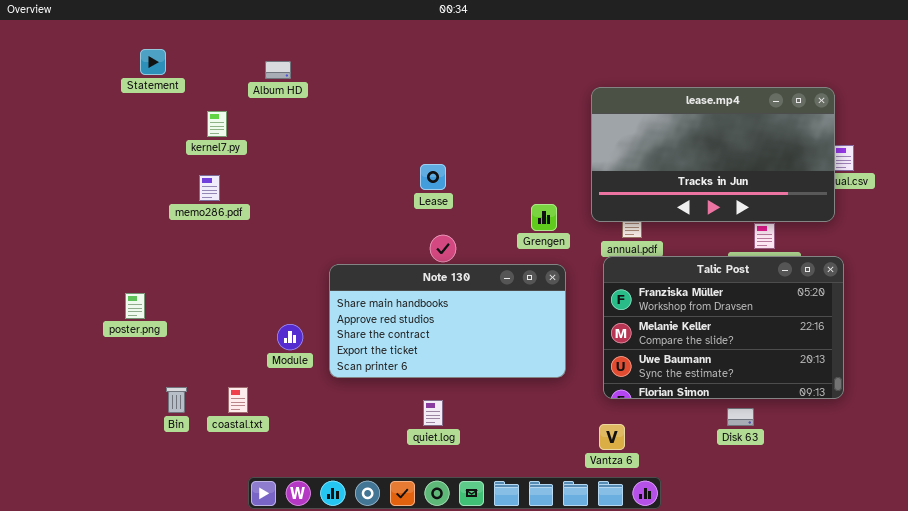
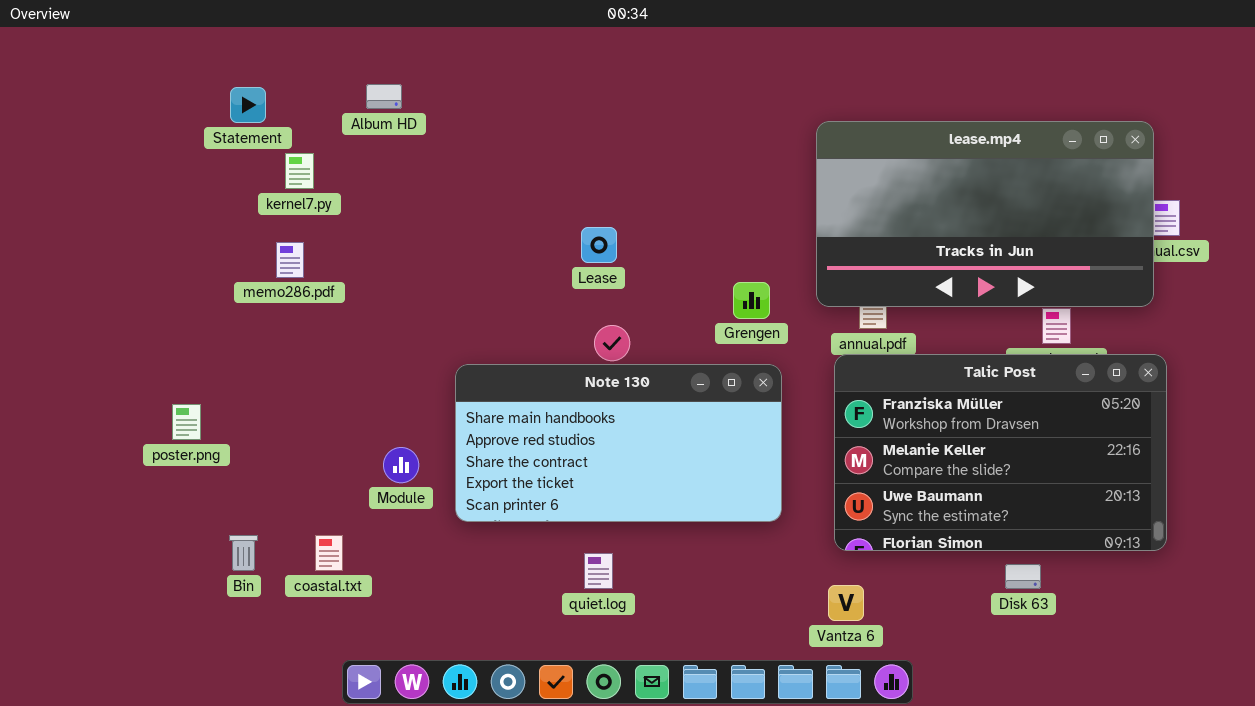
Statement: [140,49,166,75] -> [230,87,266,123], moved

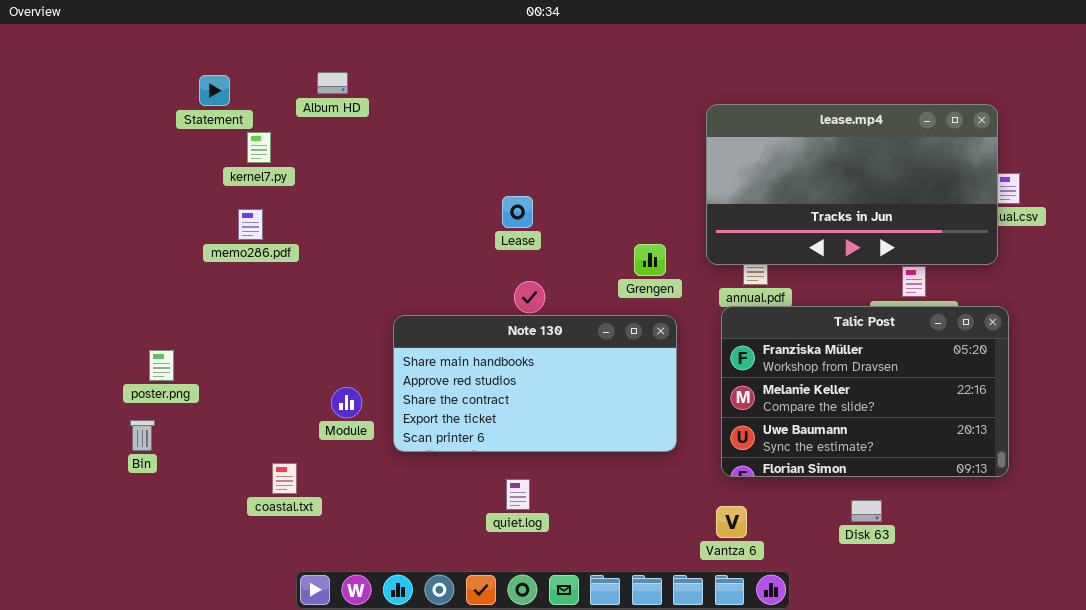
Bin: [229,535,258,571] -> [130,420,155,451], moved
Disk 63: [1005,564,1041,589] -> [851,500,882,522], moved

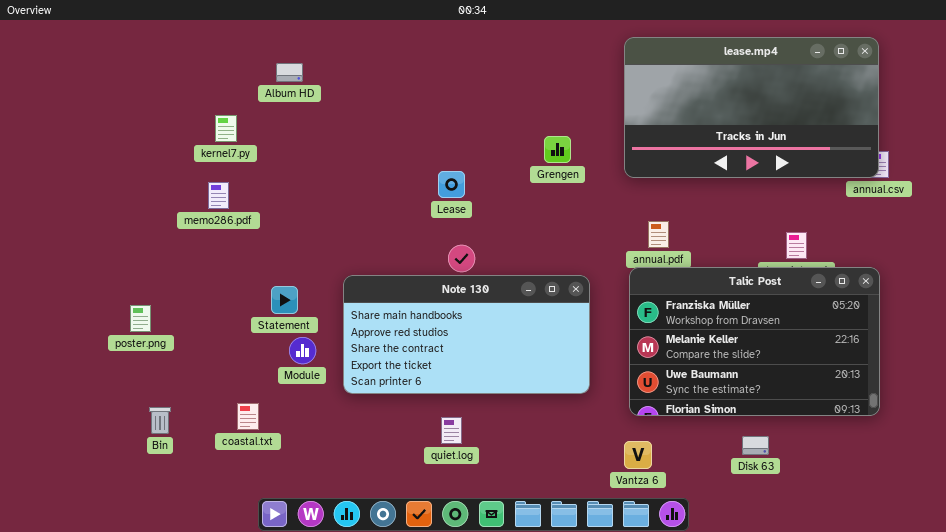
Statement: [199,75,230,106] -> [271,286,298,314], moved
lease.mp4: [706,104,998,265] -> [624,37,879,178], moved
Grengen: [634,244,666,276] -> [544,136,571,163], moved
Bin: [130,420,155,451] -> [149,407,171,434], moved

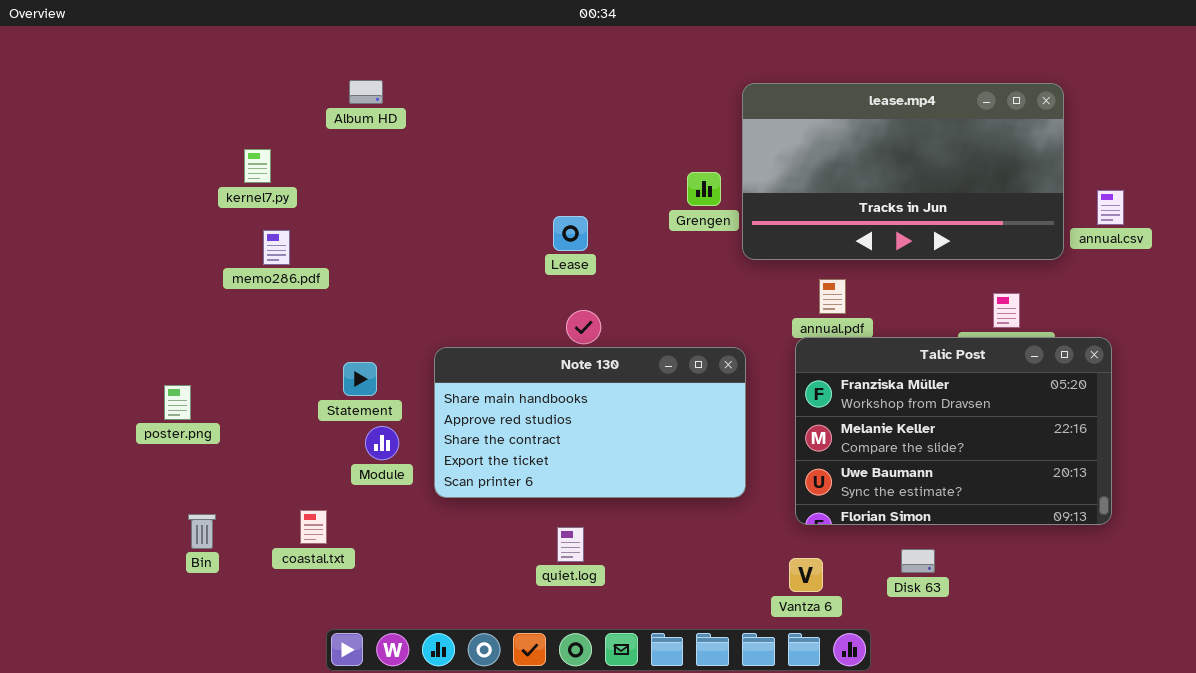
lease.mp4: [624,37,879,178] -> [742,83,1064,260], moved
kernel7.py: [215,115,237,142] -> [244,149,271,183], moved
Disk 63: [742,436,769,455] -> [901,549,935,573], moved

